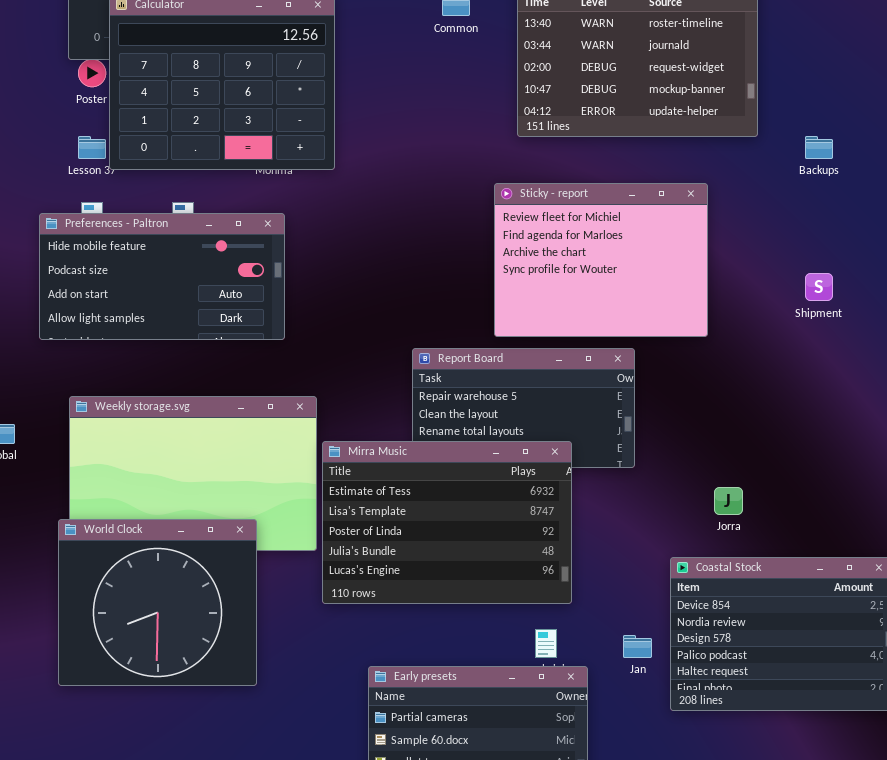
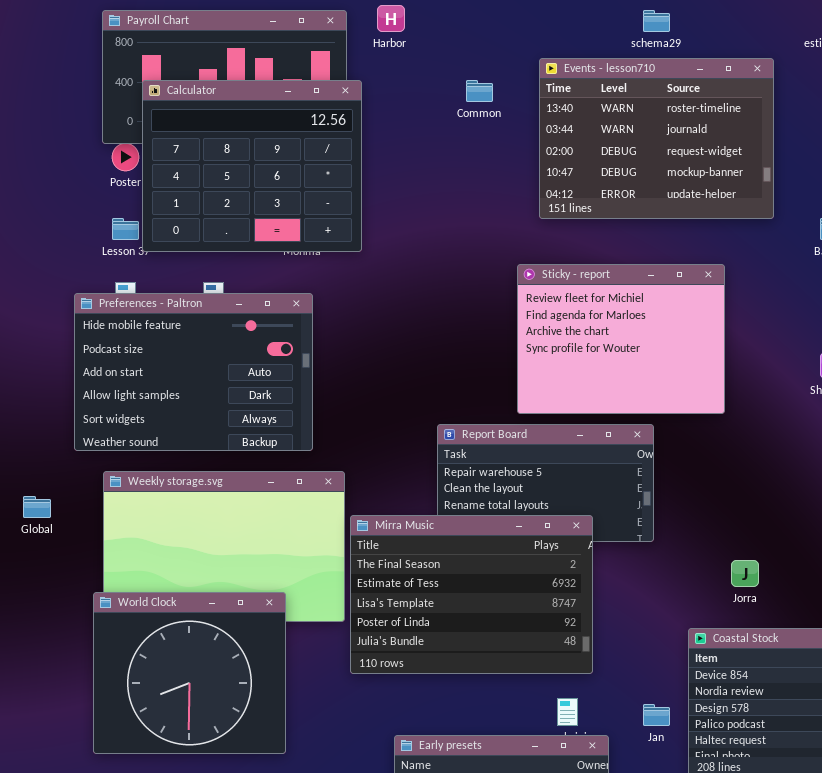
Preferences - Paltron: [39,213,285,340] -> [74,293,313,451], resized
Mirra Music: [322,441,572,604] -> [350,515,593,674], scrolled up 1 row

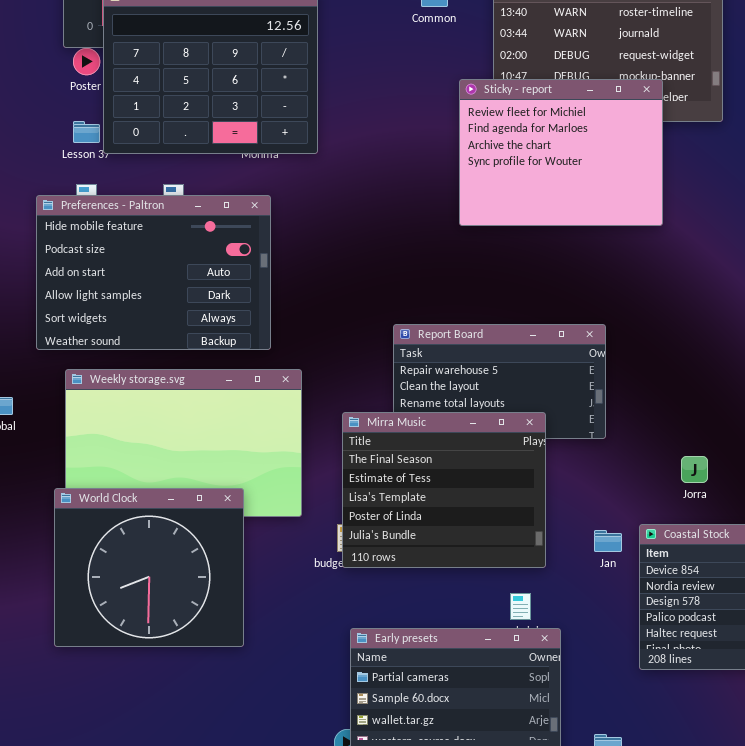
Sticky - report: [517,264,725,414] -> [459,79,663,226], moved
Mirra Music: [350,515,593,674] -> [342,412,546,568], resized
Jan: [643,704,670,726] -> [594,530,622,552], moved

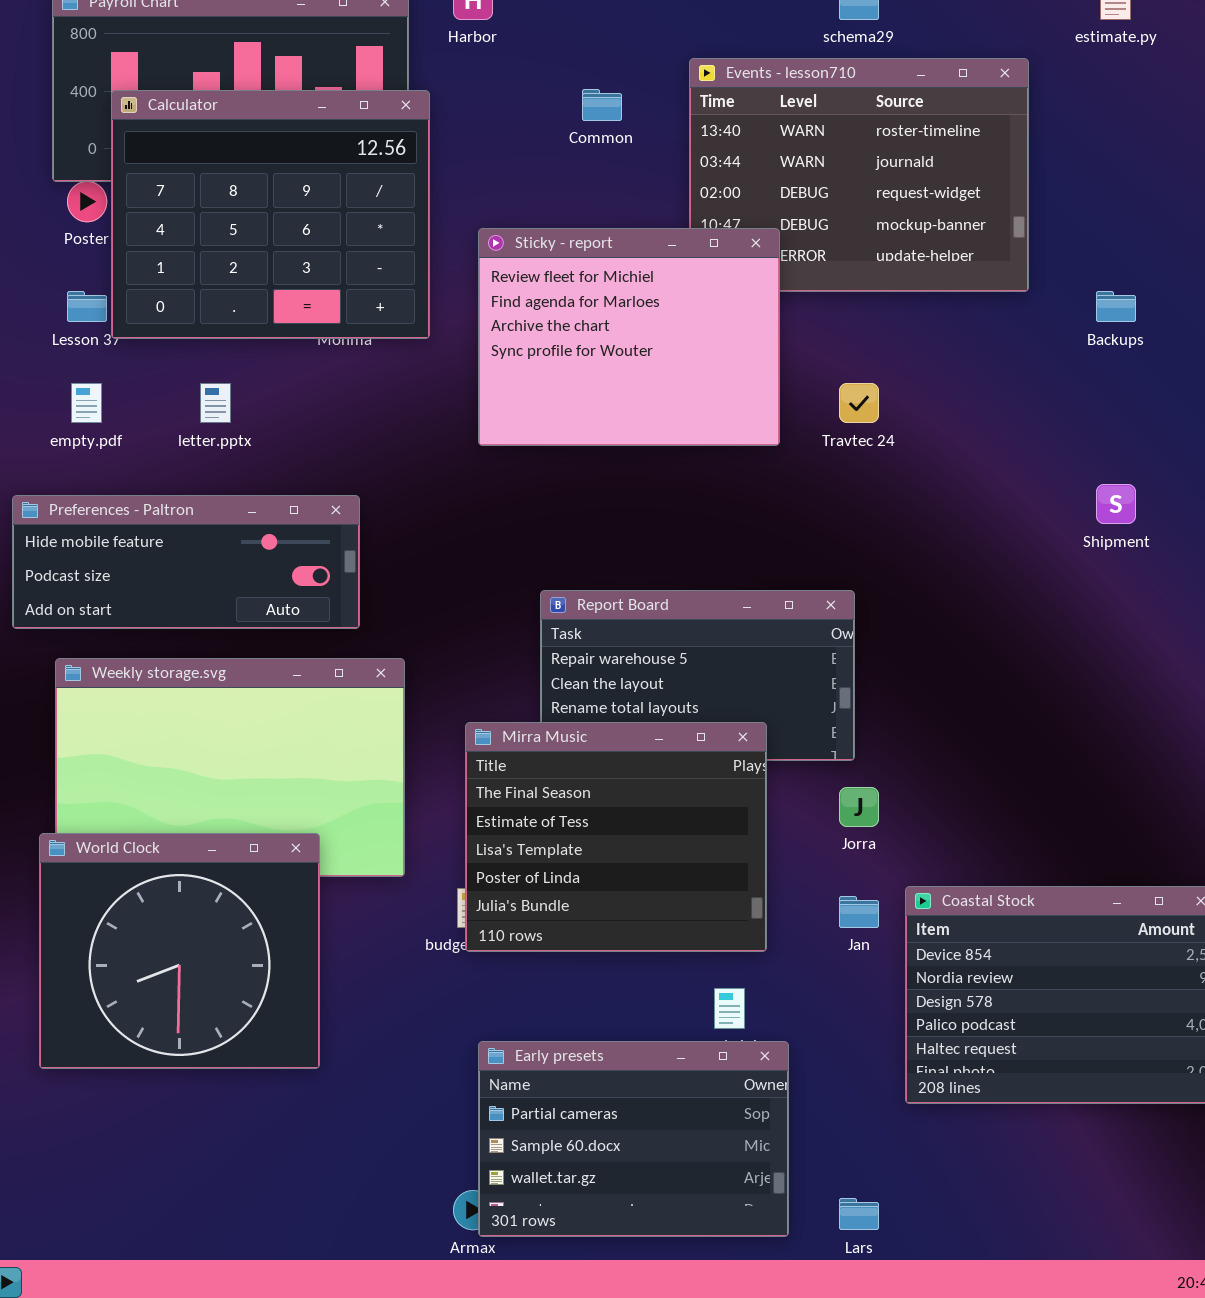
Sticky - report: [459,79,663,226] -> [478,228,780,446], moved
Preferences - Paltron: [36,195,271,350] -> [12,495,360,629], resized
Jorra: [681,456,708,483] -> [839,787,879,827], moved

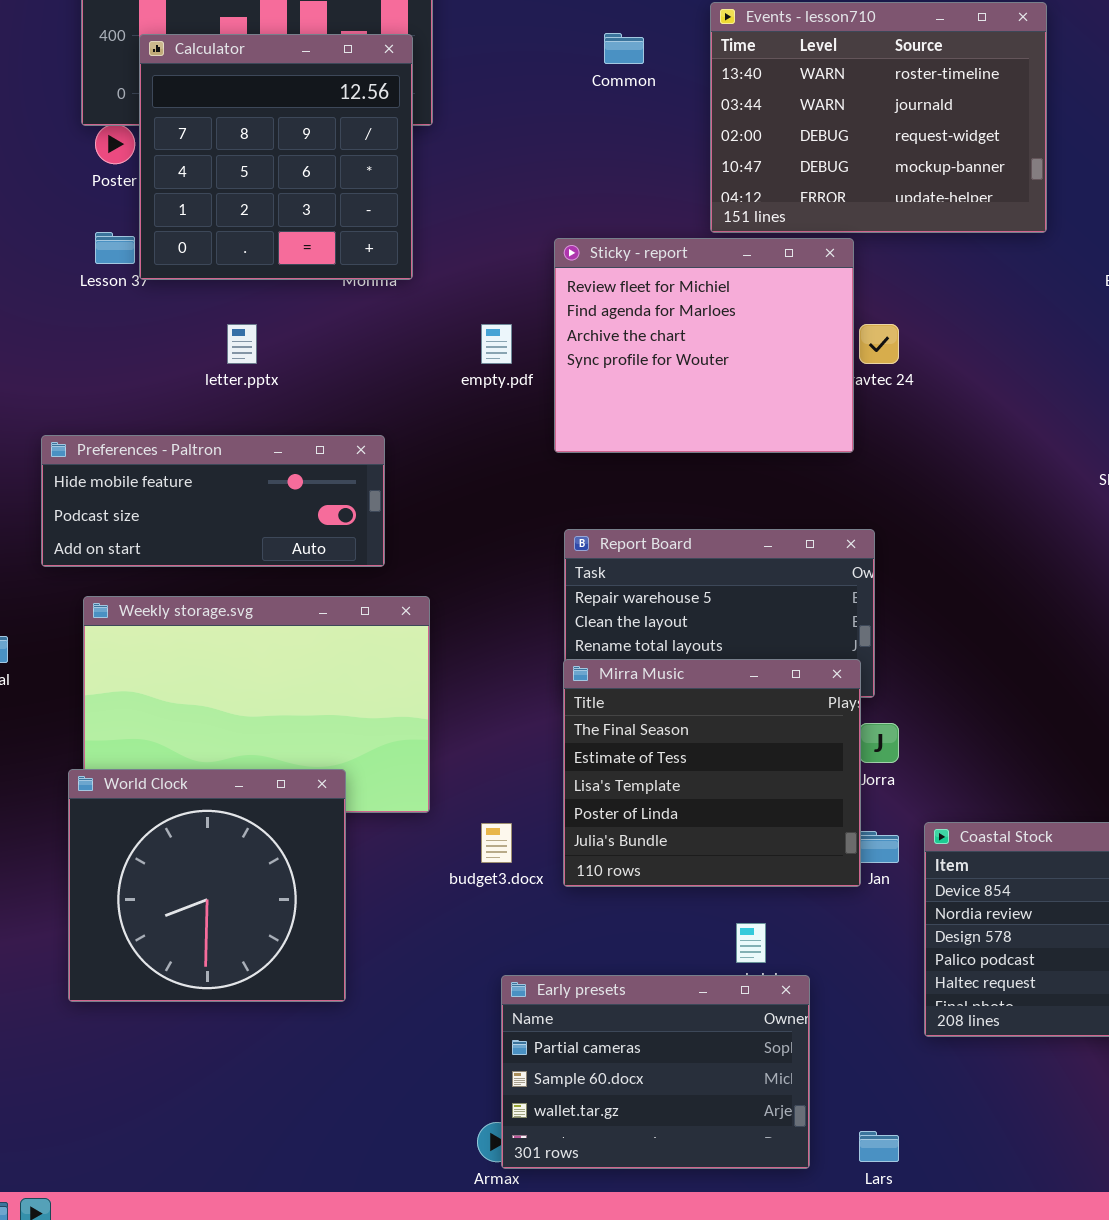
Calculator: [111,90,430,339] -> [139,34,413,280], resized
Sticky - report: [478,228,780,446] -> [554,238,854,453], moved
empty.pdf: [71,383,102,423] -> [481,324,512,364], moved
Mirra Music: [465,722,767,952] -> [563,659,861,887], moved

